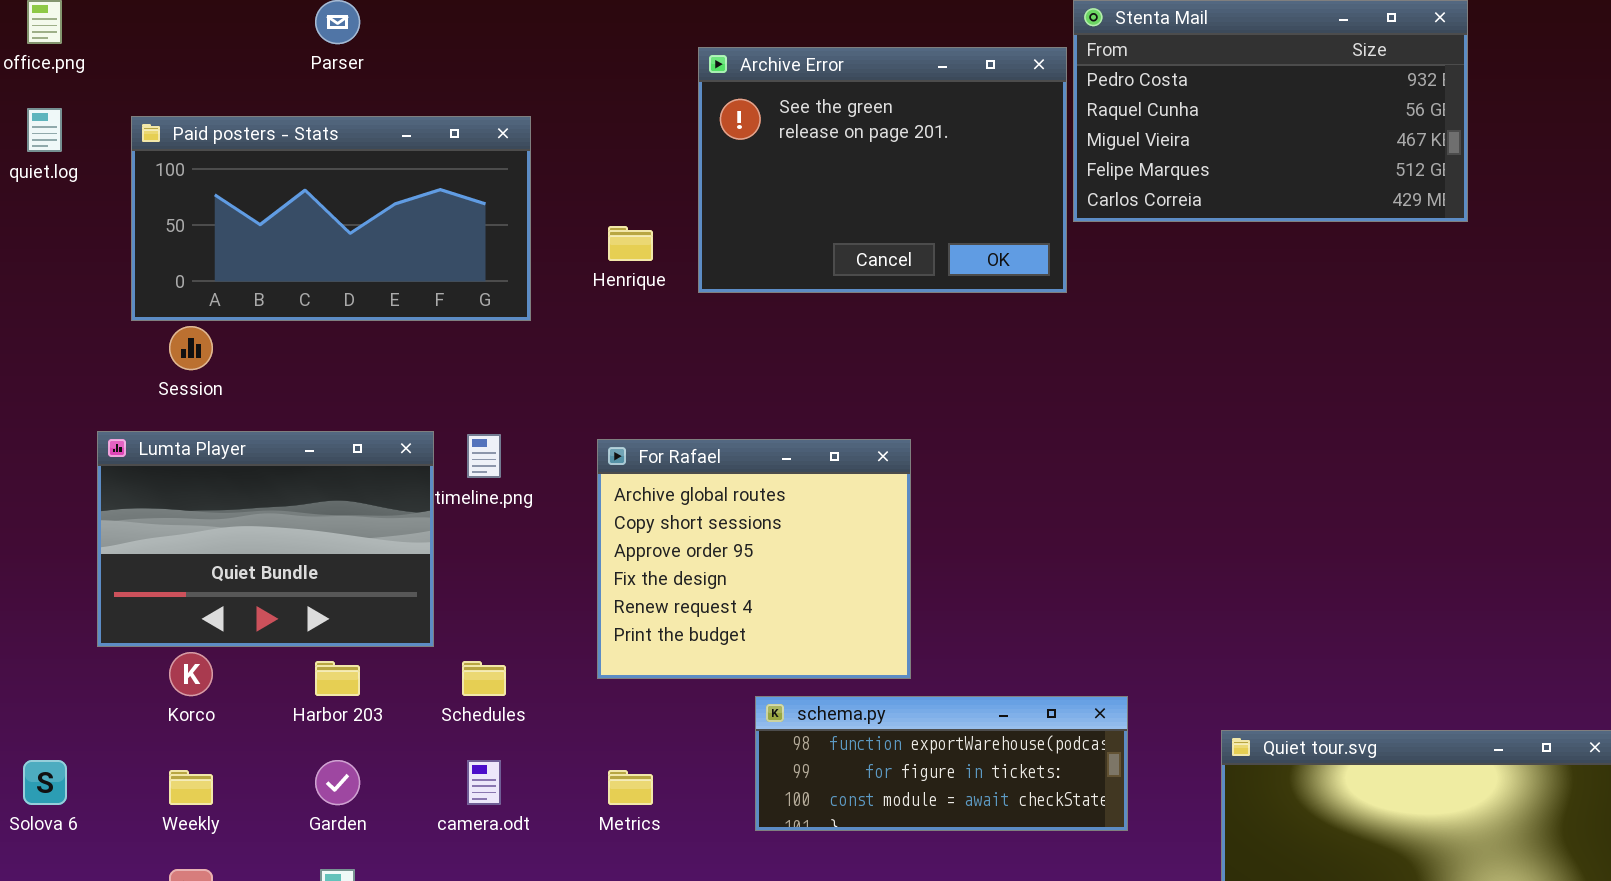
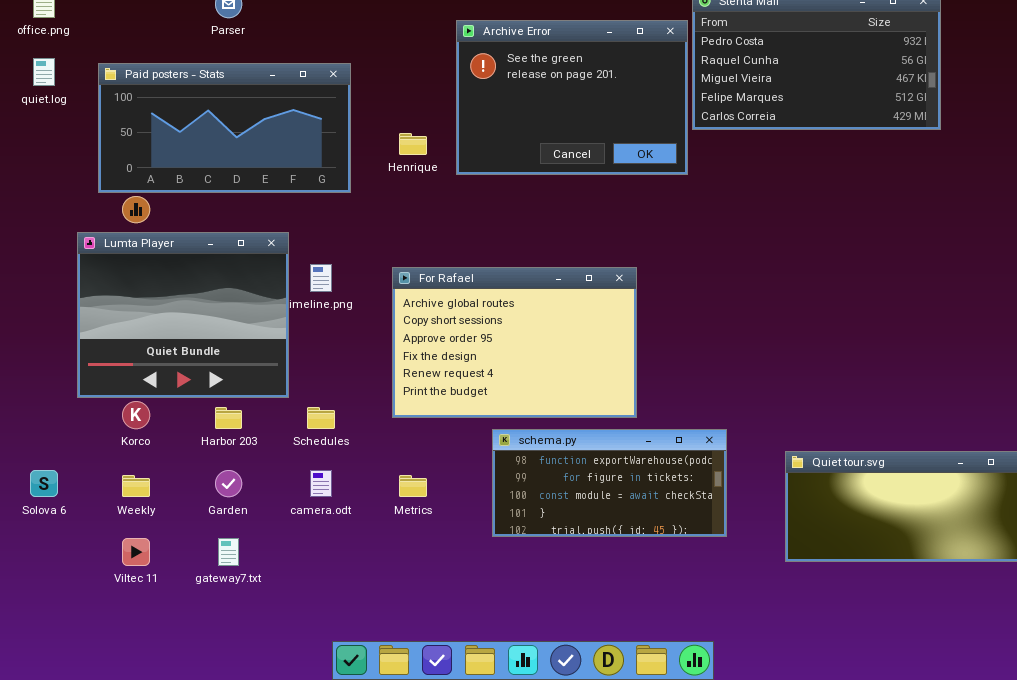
Lumta Player: [97,431,434,647] -> [77,232,289,398], resized
For Rafael: [597,439,911,679] -> [392,267,637,418], resized
schema.py: [755,696,1128,831] -> [492,429,727,537], resized

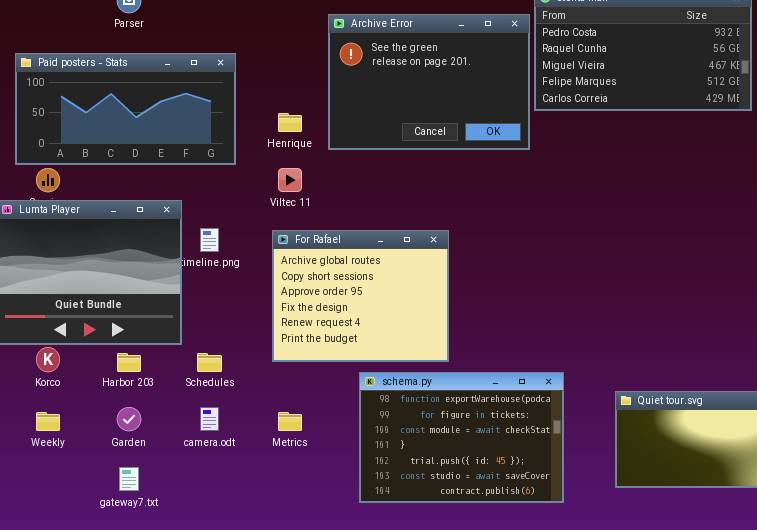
For Rafael: [392,267,637,418] -> [272,230,449,362], resized
schema.py: [492,429,727,537] -> [359,372,564,503], resized
Viltec 11: [122,538,150,566] -> [278,168,302,192], moved

